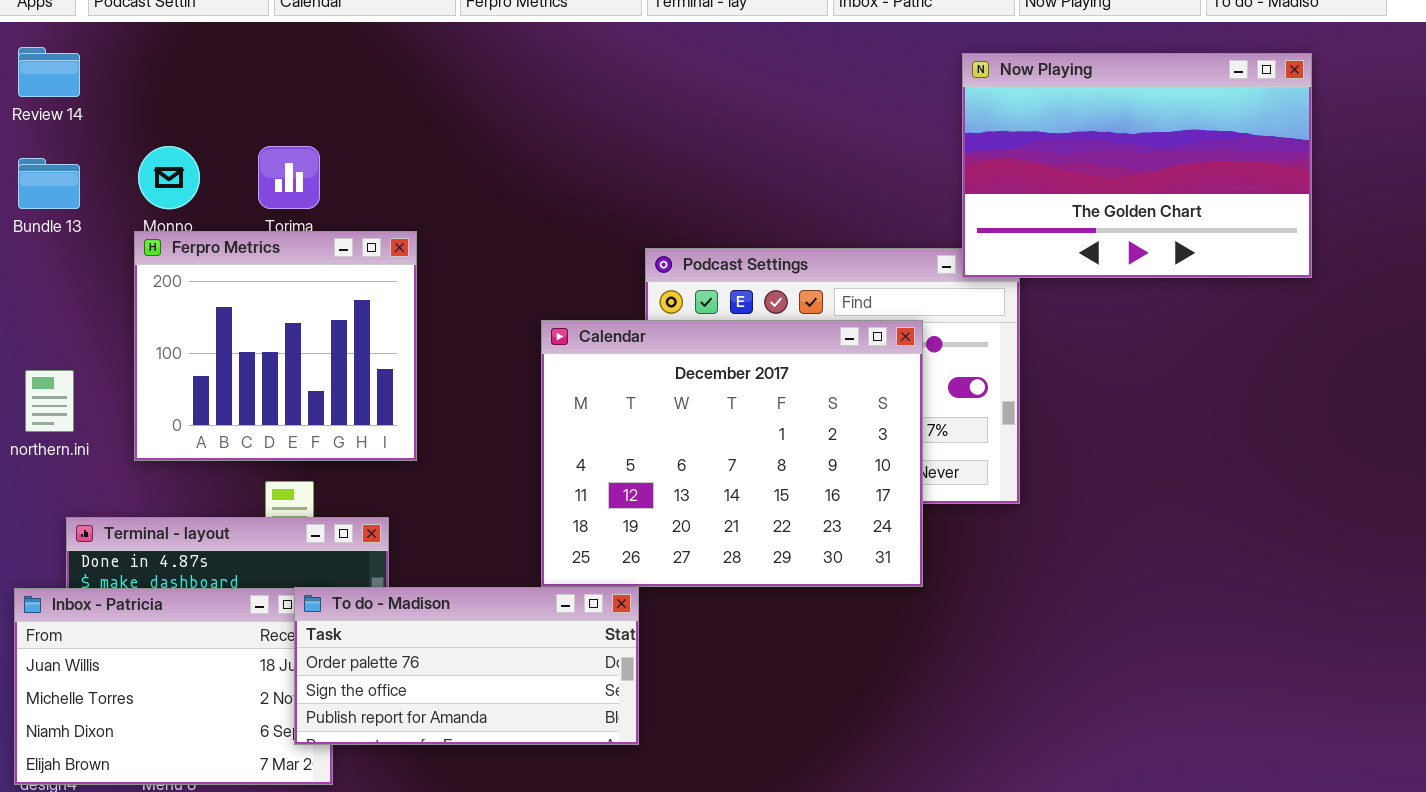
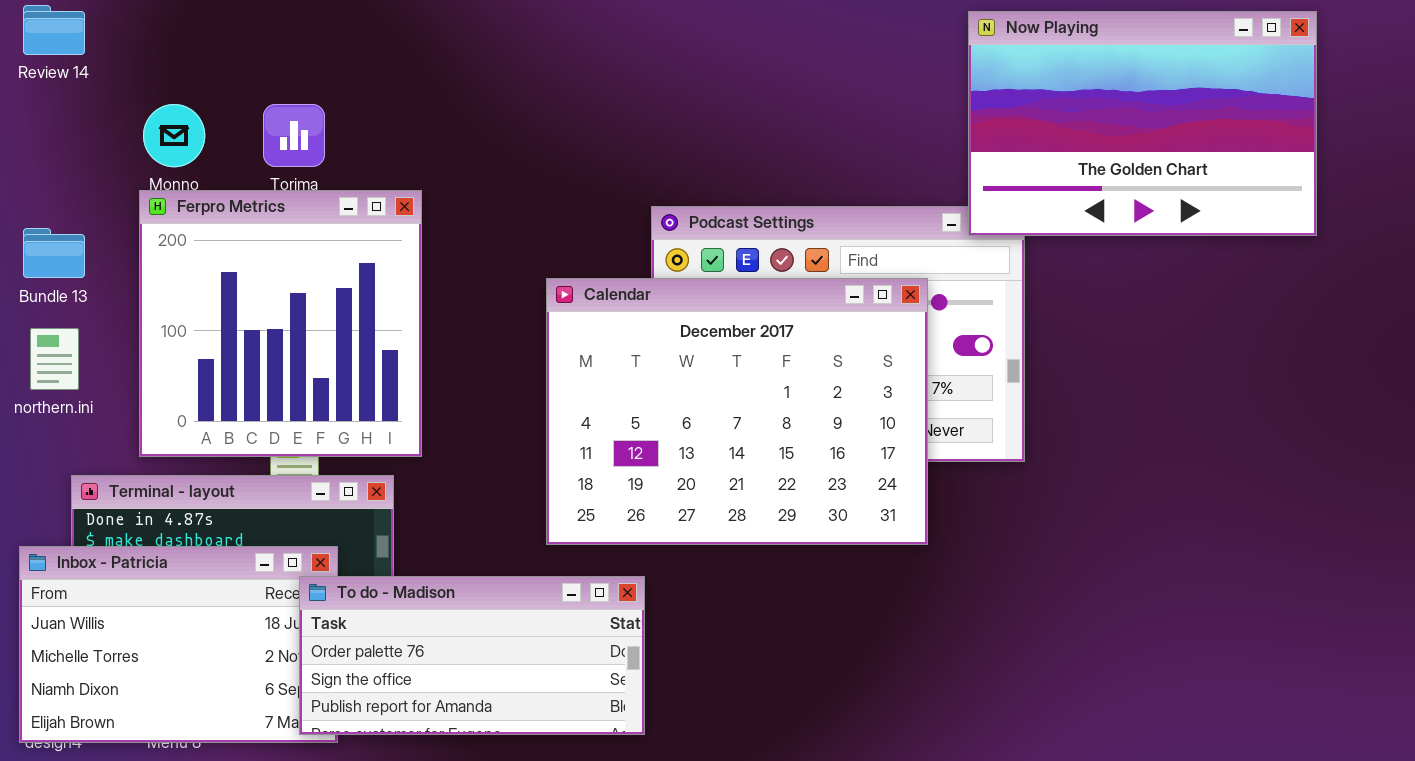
Bundle 13: [18,158,80,209] -> [23,228,85,278], moved
Ferpro Metrics: [134,231,417,461] -> [139,190,422,457], resized
To do - Madison: [294,587,639,745] -> [299,576,645,735], moved

